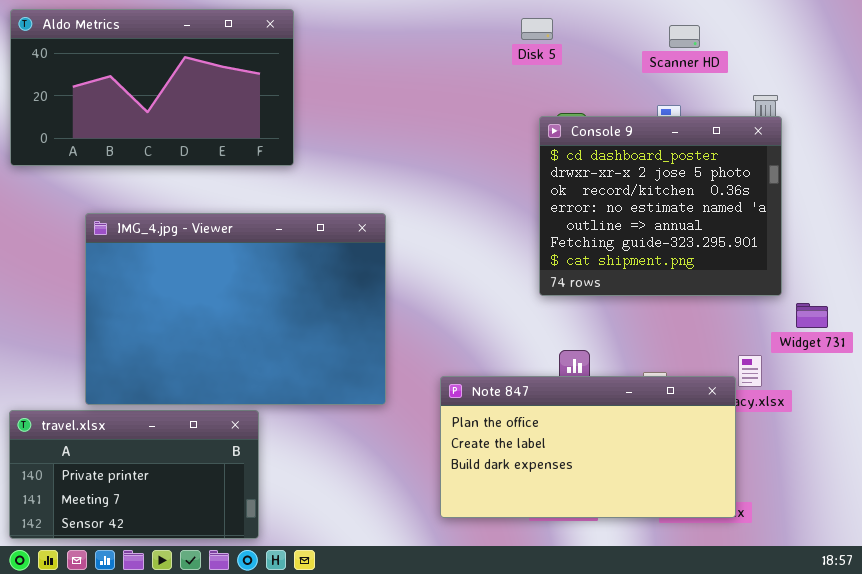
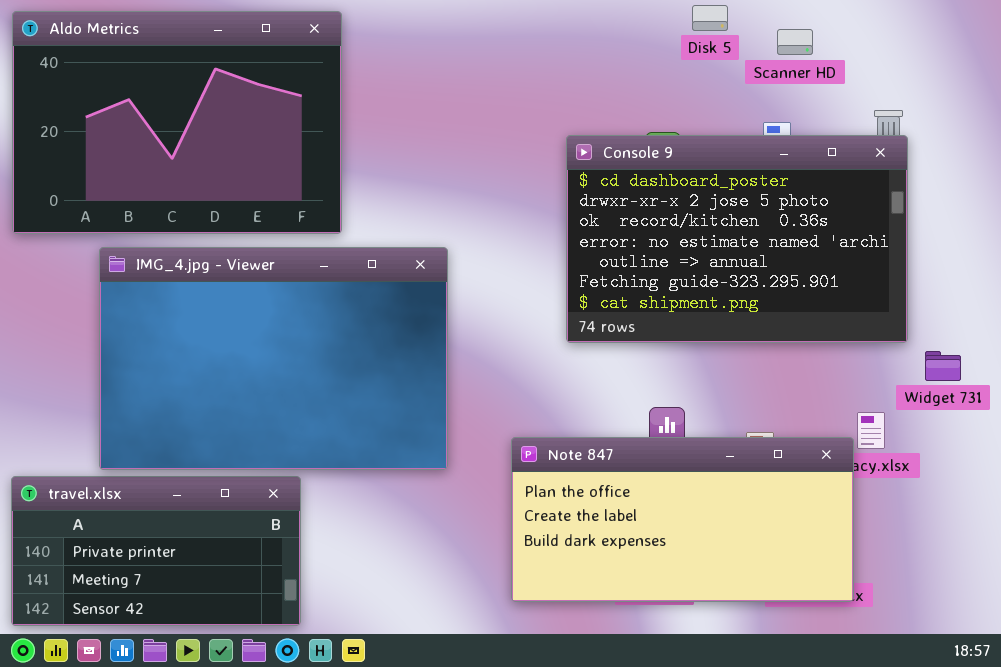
Aldo Metrics: [10,9,294,166] -> [12,11,342,234], resized
Disk 5: [521,18,553,40] -> [692,5,728,31], moved
Console 9: [539,116,782,296] -> [566,135,908,343], resized

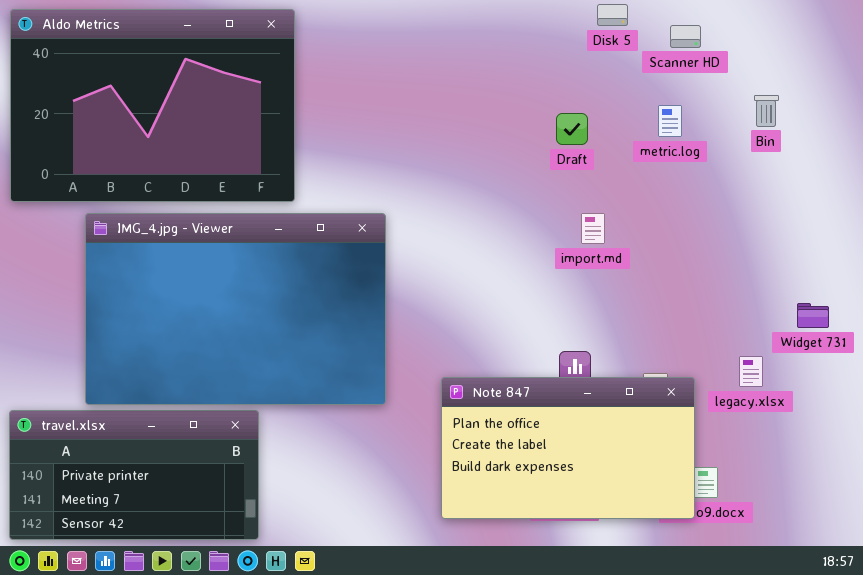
Console 9: [566,135,908,343] -> none, closed
Note 847: [511,437,854,602] -> [441,377,695,519], resized

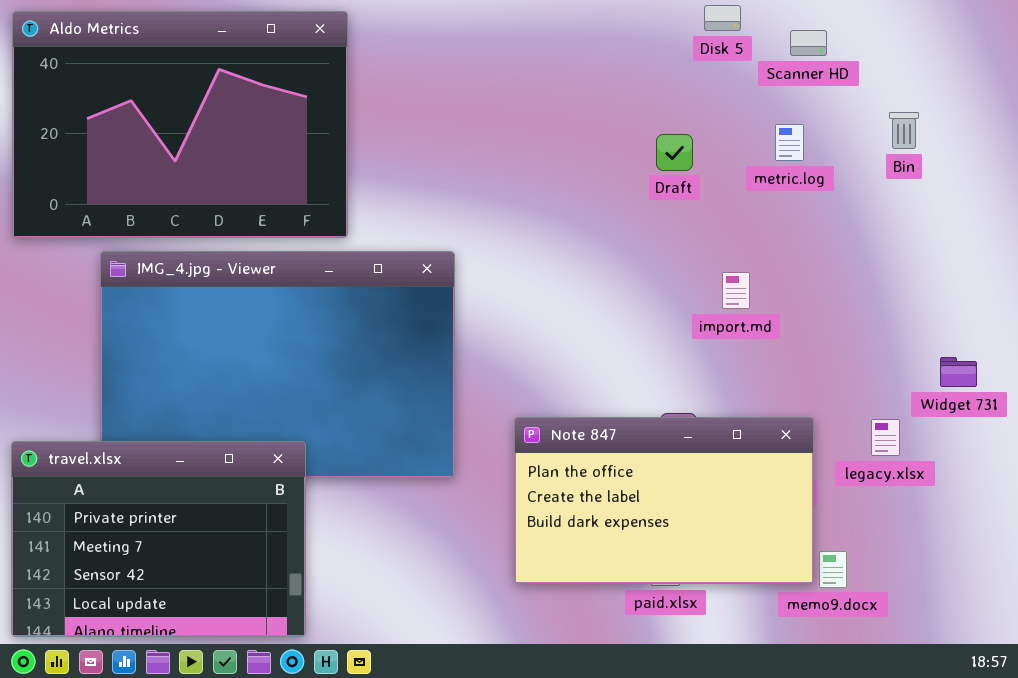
import.md: [581,213,605,244] -> [722,272,750,309], moved
Note 847: [441,377,695,519] -> [514,417,814,584], moved
travel.xlsx: [9,410,259,540] -> [11,441,306,637], resized

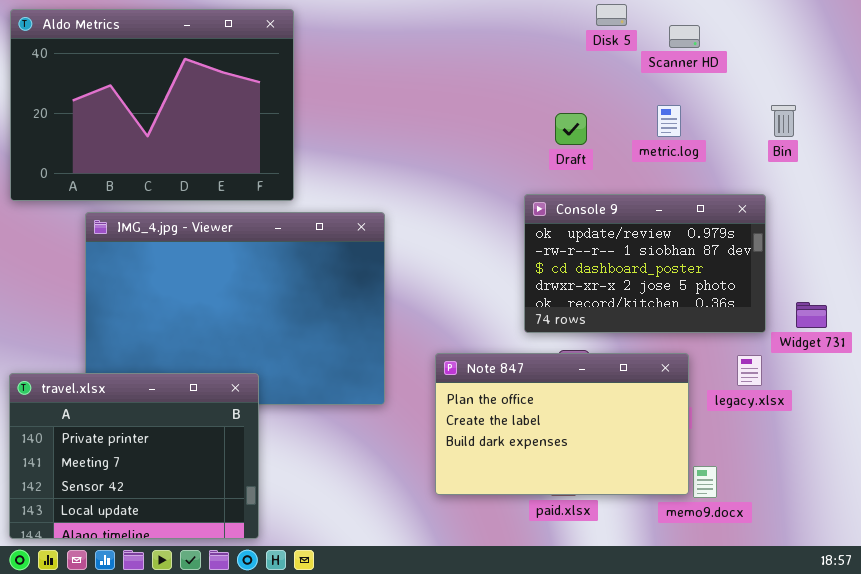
Bin: [889,112,919,149] -> [771,105,796,137], moved
Console 9: none -> [524,194,766,333], opened

